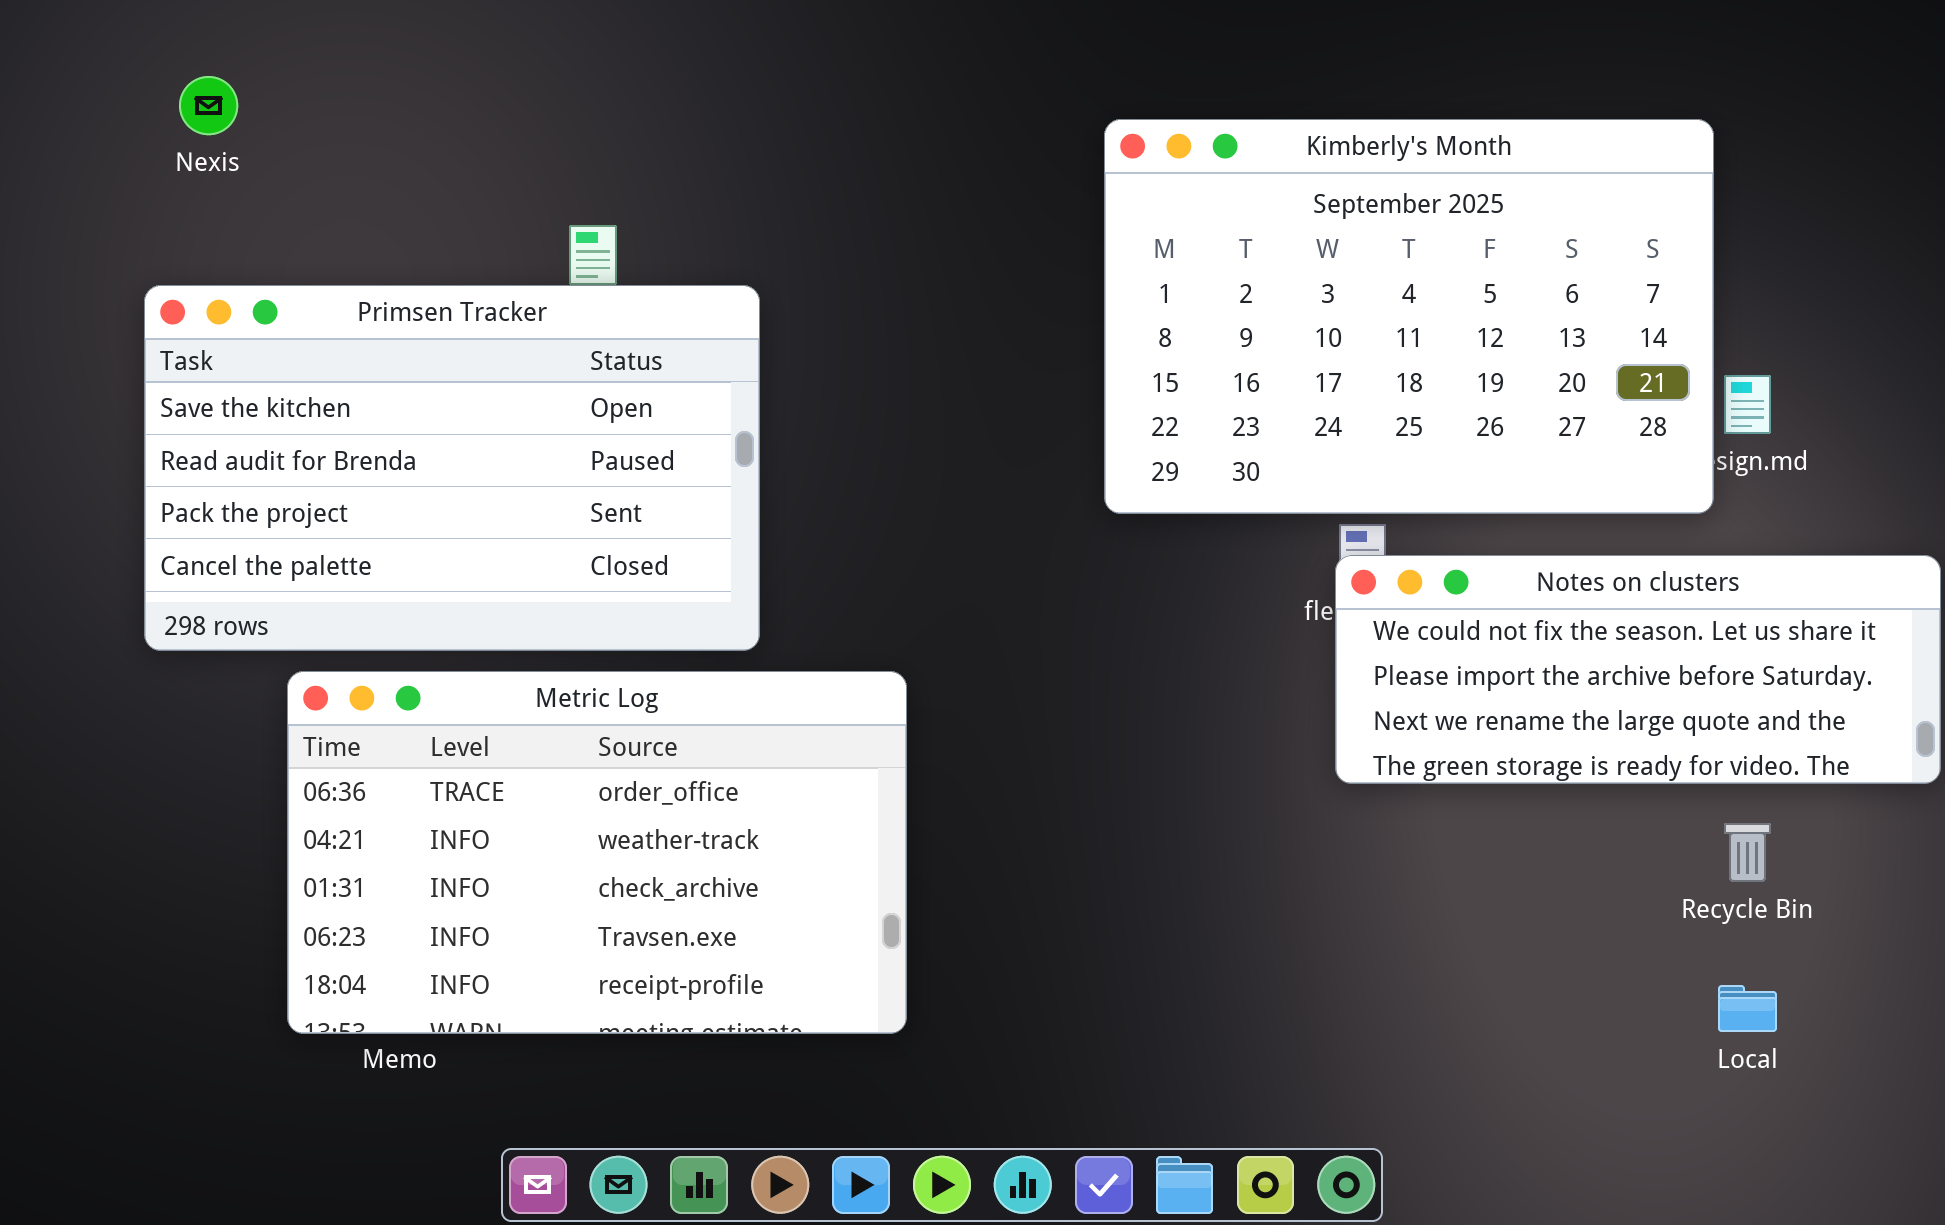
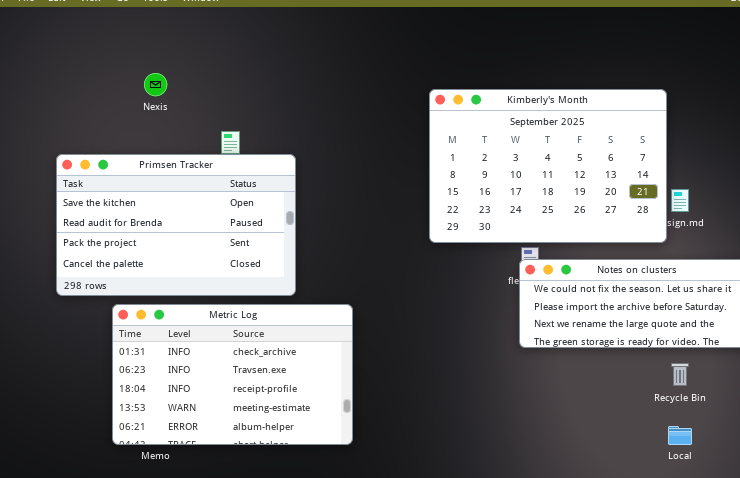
Nexis: [179,76,238,135] -> [144,73,167,96], moved
Metric Log: [287,671,907,1034] -> [112,304,353,445], scrolled down 2 rows

